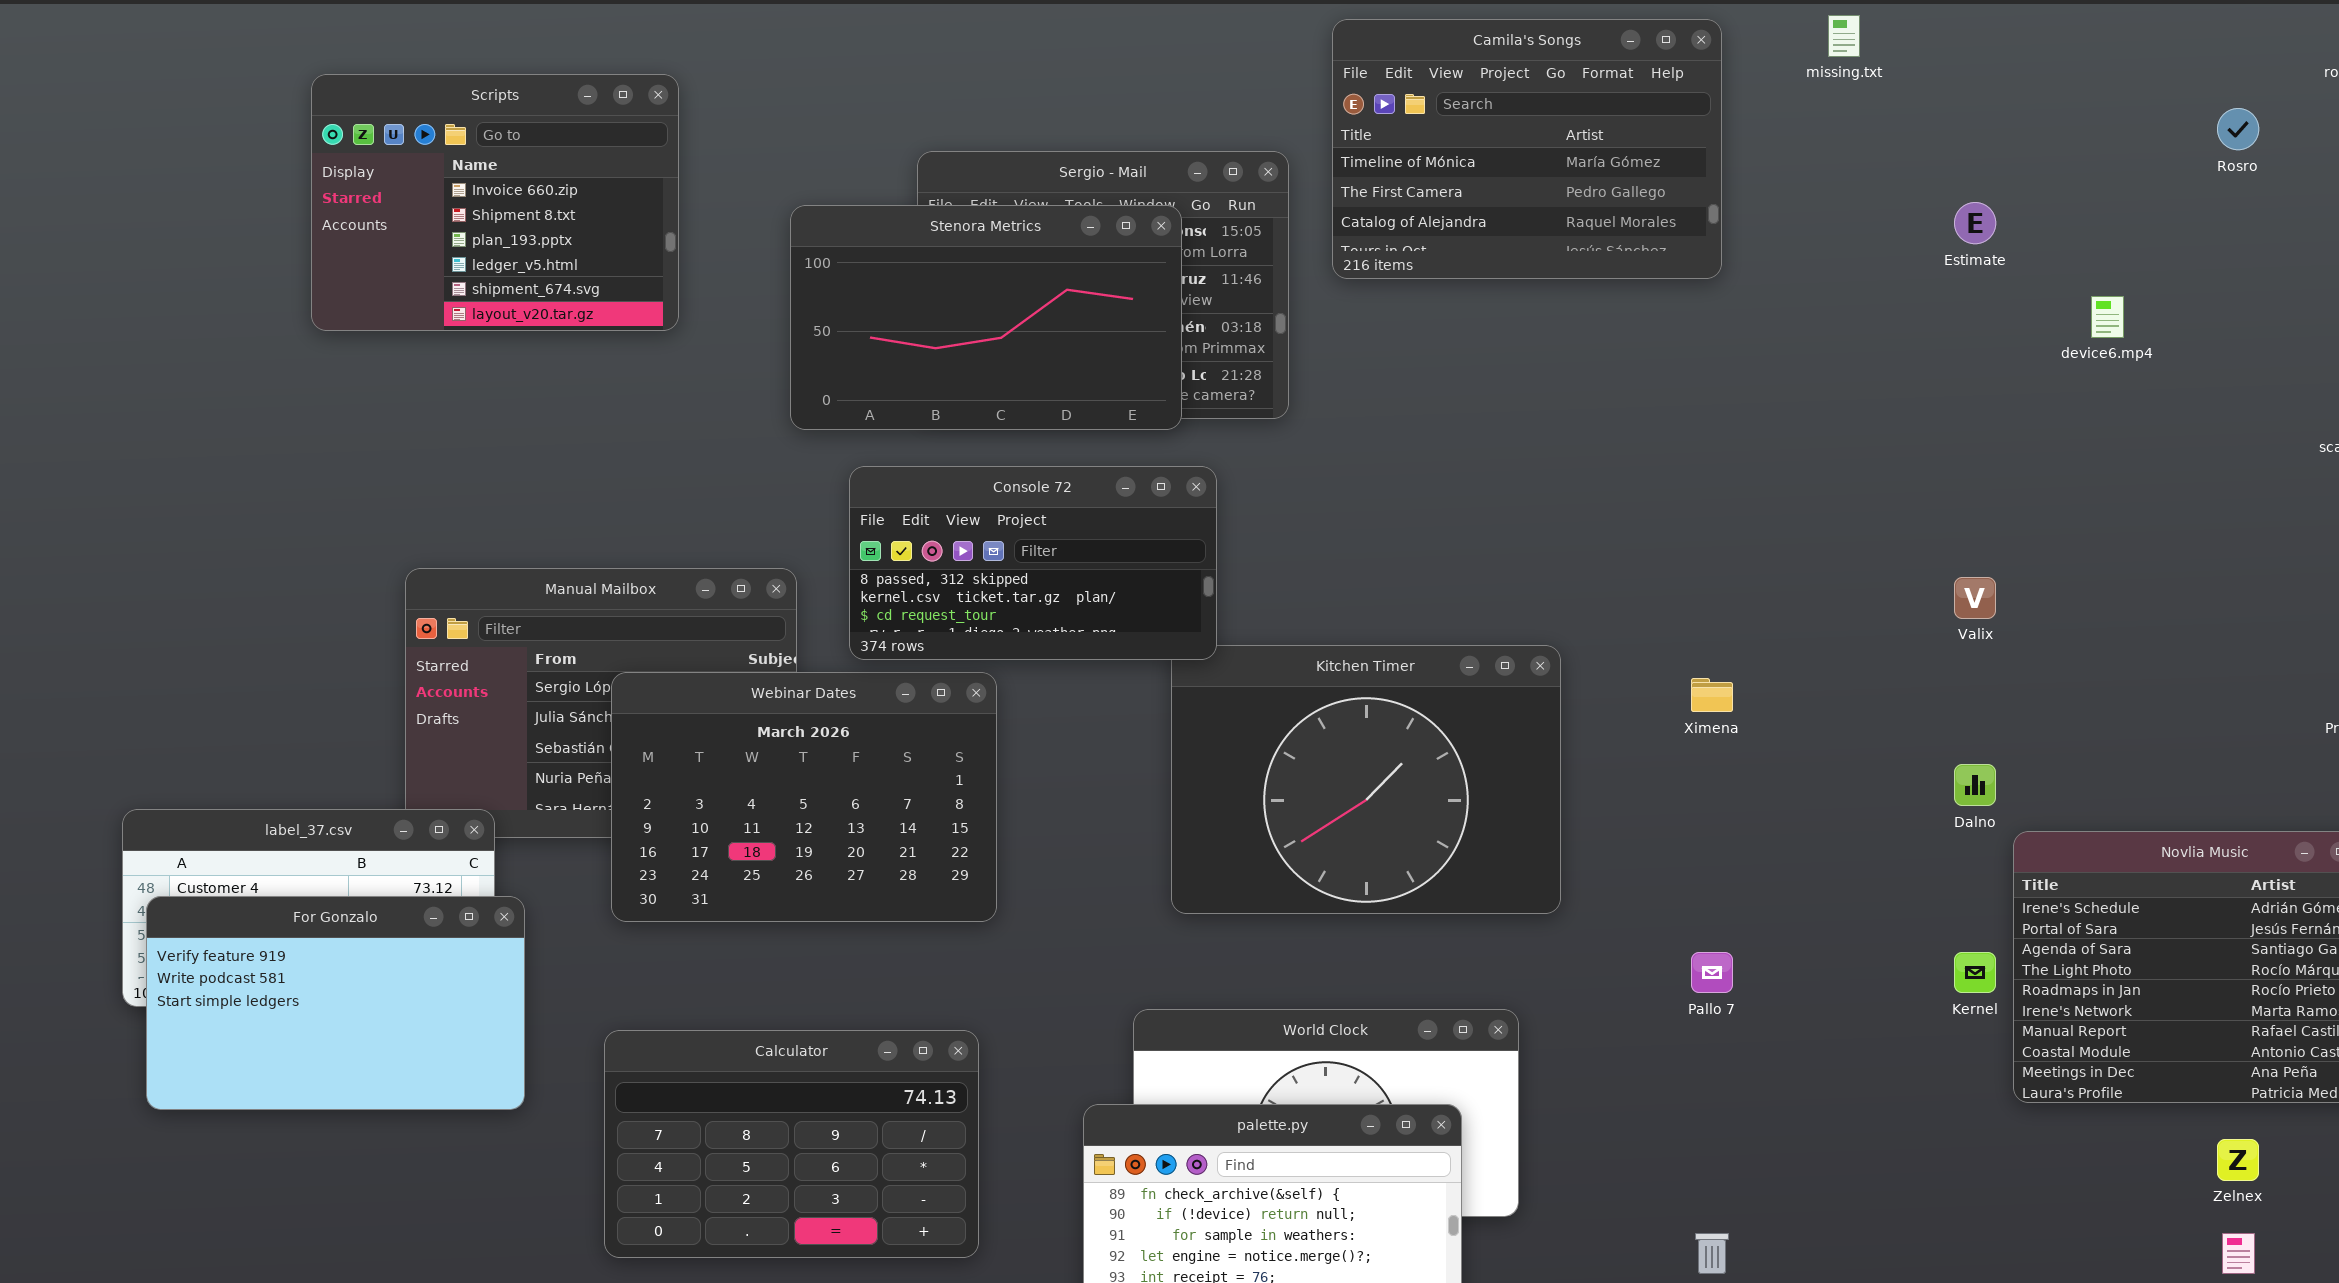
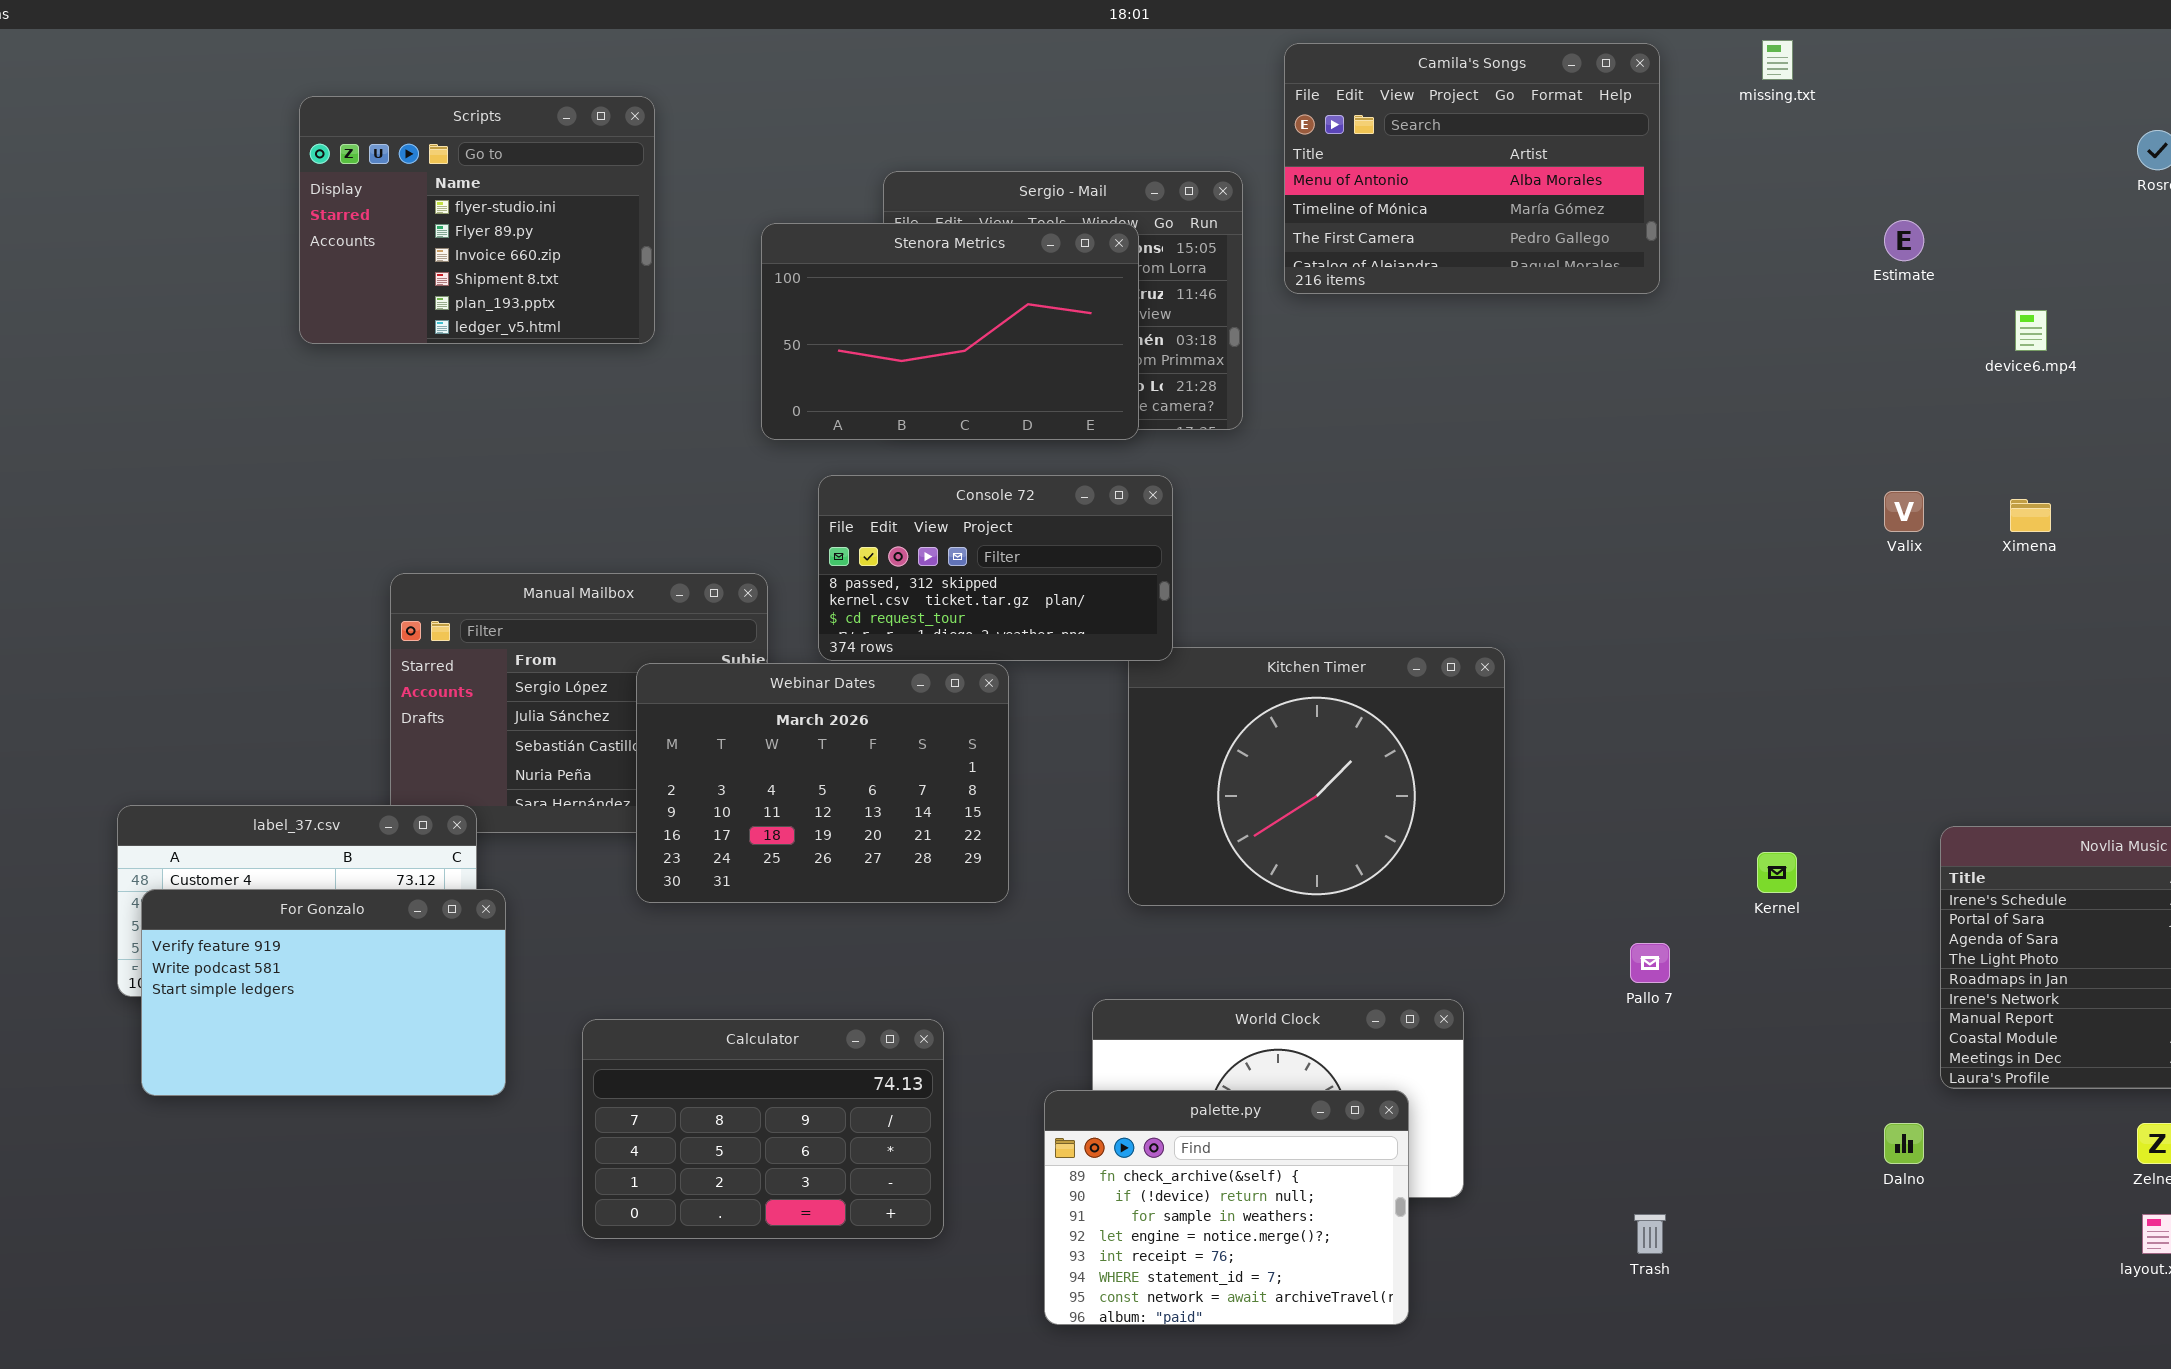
Camila's Songs: [1332,19,1722,279] -> [1284,43,1660,294], scrolled up 1 row
Scripts: [311,74,679,331] -> [299,96,655,344], scrolled up 2 rows
Valix: [1954,577,1996,619] -> [1884,491,1924,532], moved
Webinar Dates: [611,672,997,922] -> [636,663,1009,903], moved
Ximena: [1691,678,1733,712] -> [2010,499,2051,532], moved
Dalno: [1954,764,1996,806] -> [1884,1123,1924,1164], moved
Kernel: [1954,952,1996,993] -> [1757,852,1797,893], moved

